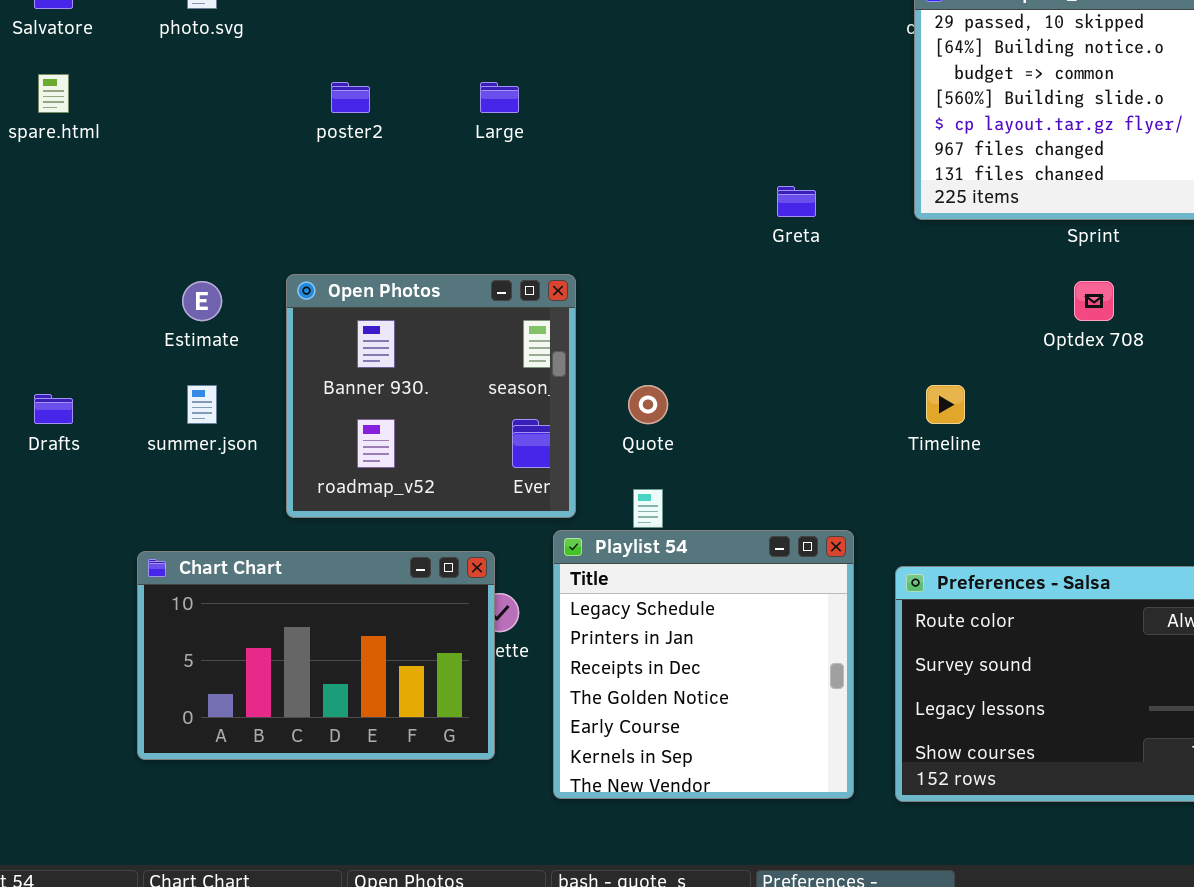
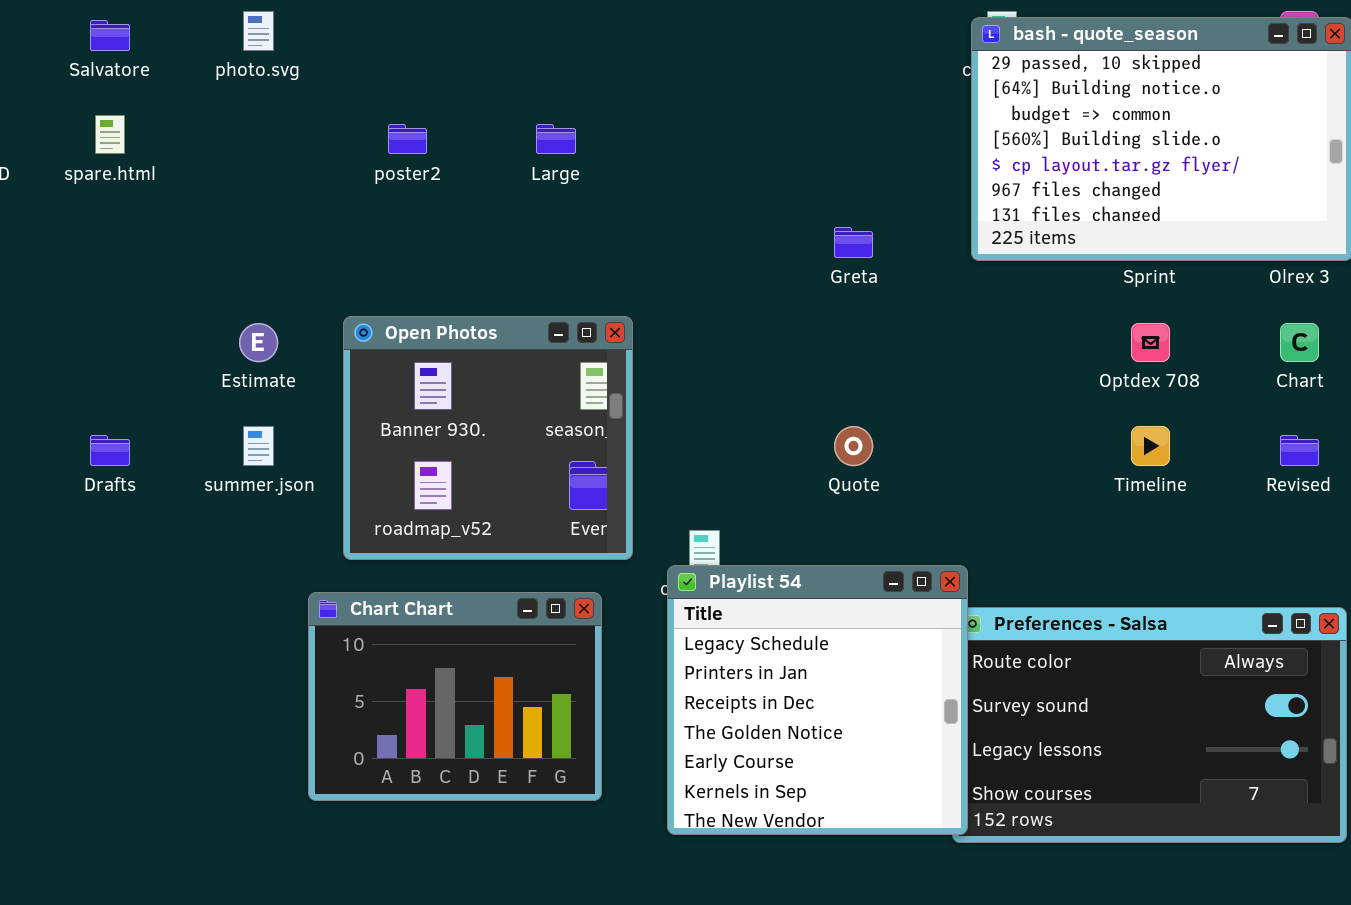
Quote: [628,385,668,424] -> [834,426,873,466], moved
Timeline: [926,385,965,424] -> [1131,426,1170,466], moved
Playlist 54: [553,530,854,799] -> [667,565,968,835], moved
Chart Chart: [137,551,495,760] -> [308,592,602,801], moved, resized

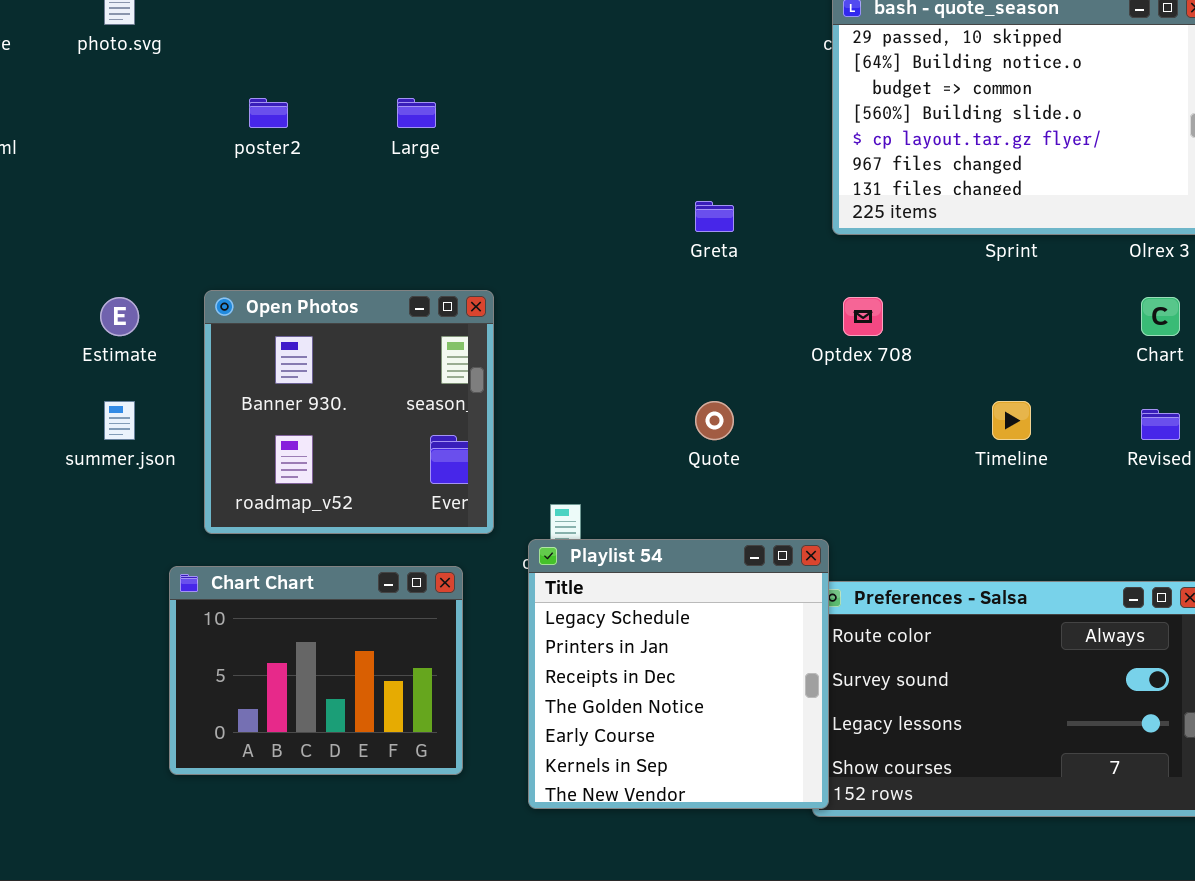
Optdex 708: [1131,323,1170,362] -> [843,297,883,336], moved

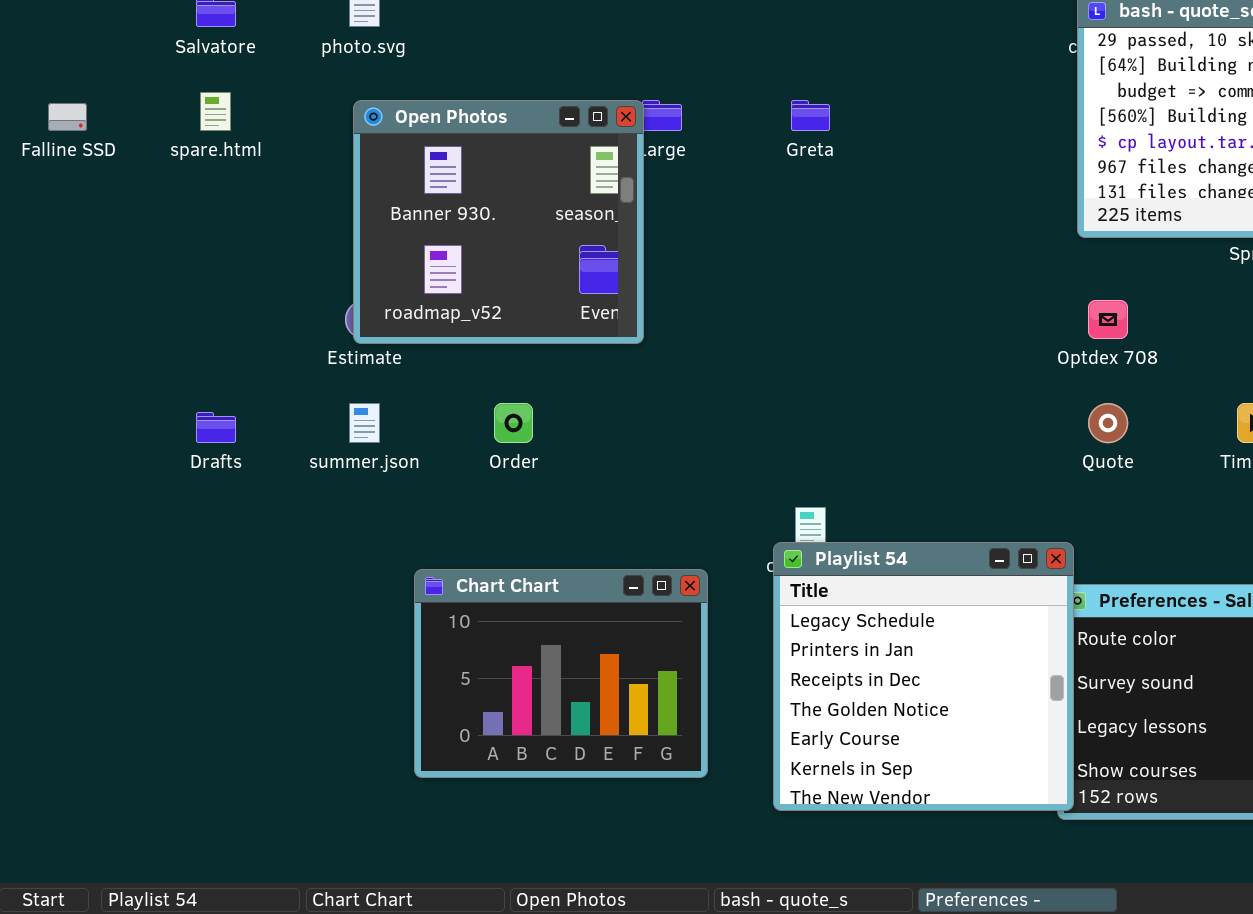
Greta: [695,201,734,232] -> [791,100,830,131], moved
Open Photos: [204,290,494,534] -> [353,100,644,344], moved
Quote: [695,401,734,440] -> [1088,403,1128,443], moved

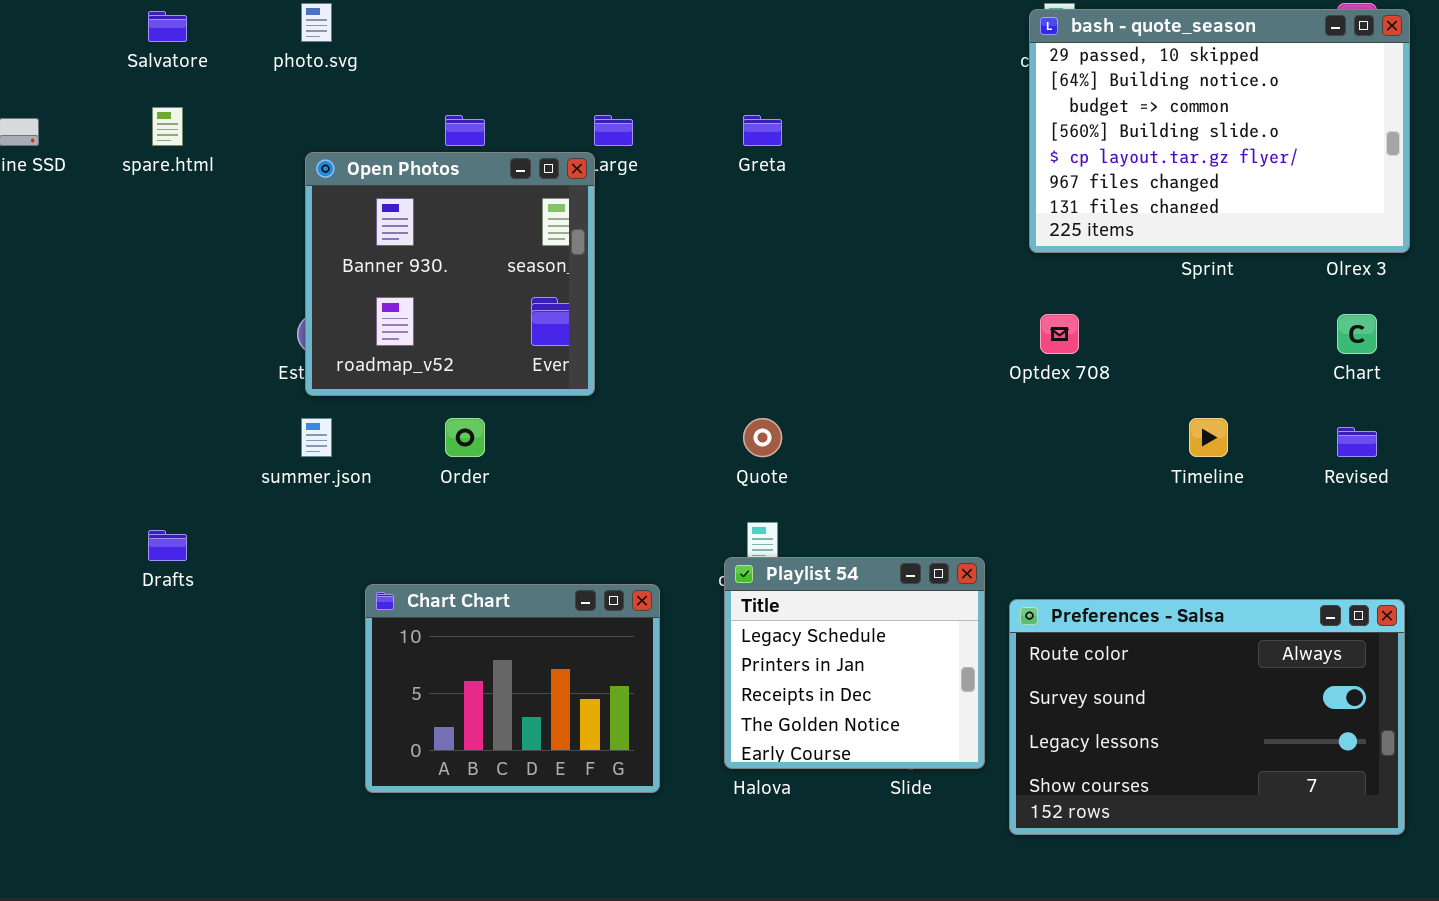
Open Photos: [353,100,644,344] -> [305,152,595,396], moved
Quote: [1088,403,1128,443] -> [743,418,782,457], moved
Drafts: [196,412,236,443] -> [148,530,187,561], moved
Playlist 54: [773,542,1074,811] -> [724,557,985,769], resized

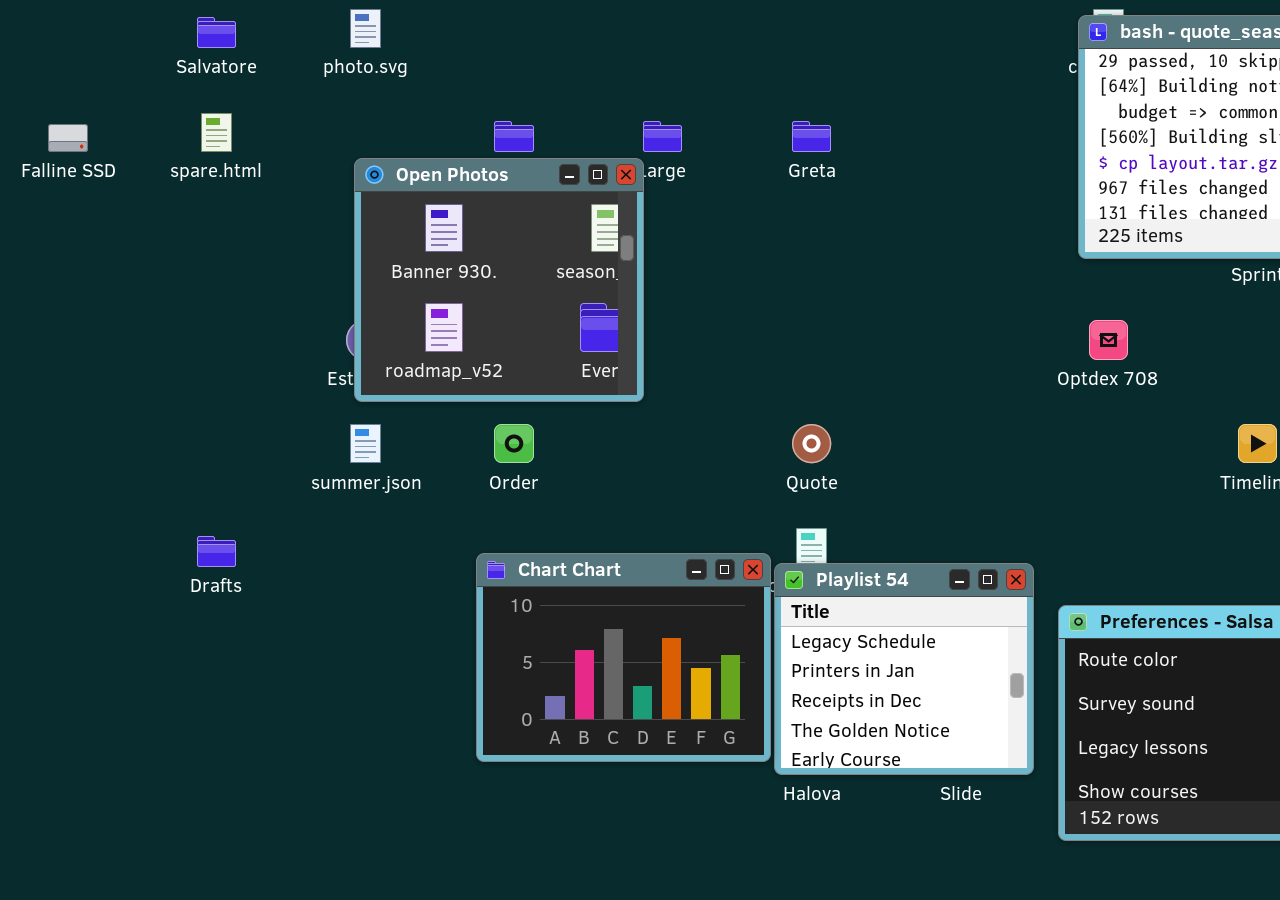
Chart Chart: [365,584,660,793] -> [476,553,771,762], moved

